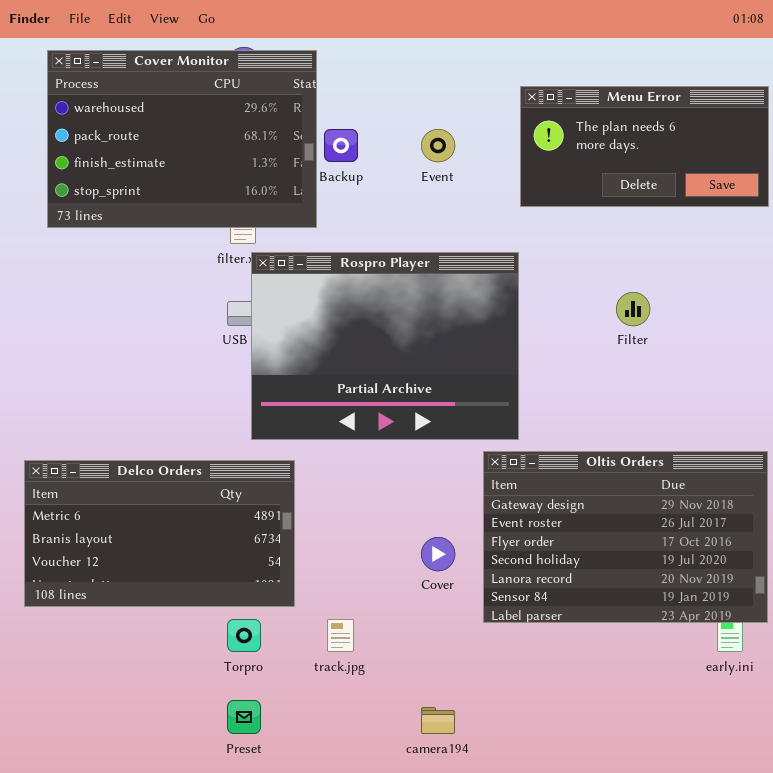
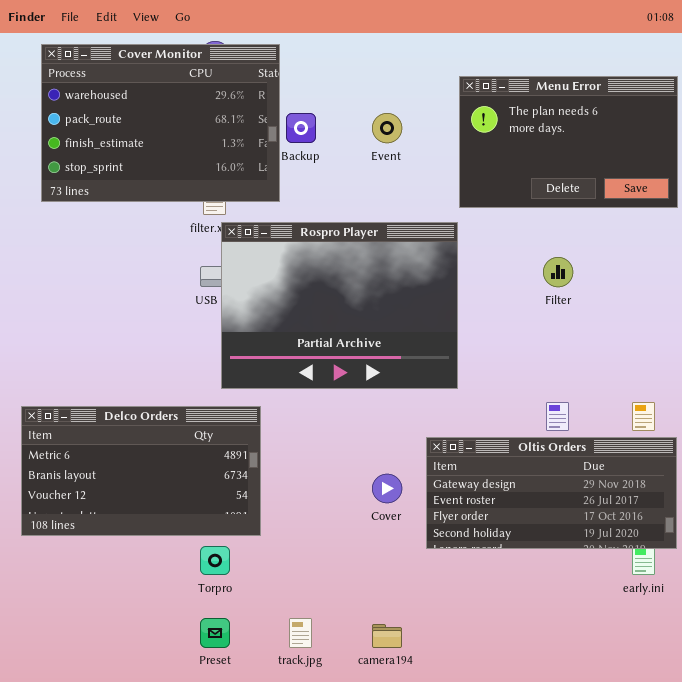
Menu Error: [520,86,769,207] -> [459,76,678,208], resized
Oltis Orders: [483,451,768,623] -> [426,437,677,549], resized
track.jpg: [327,619,354,652] -> [289,618,312,648], moved

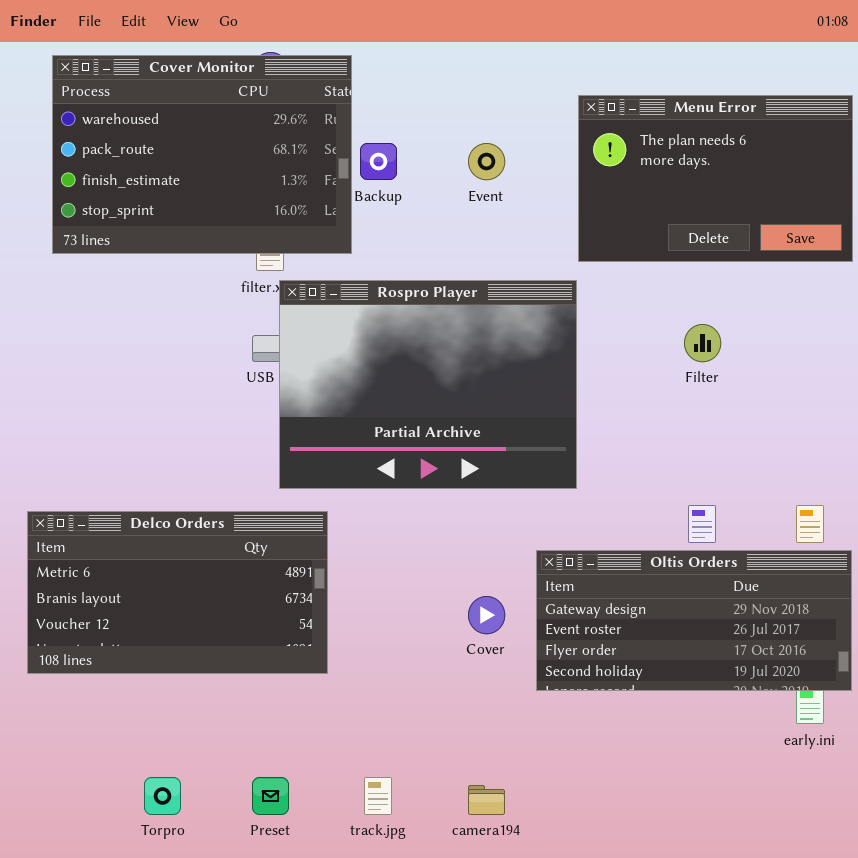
Torpro: [200,546,230,575] -> [144,777,181,815], moved

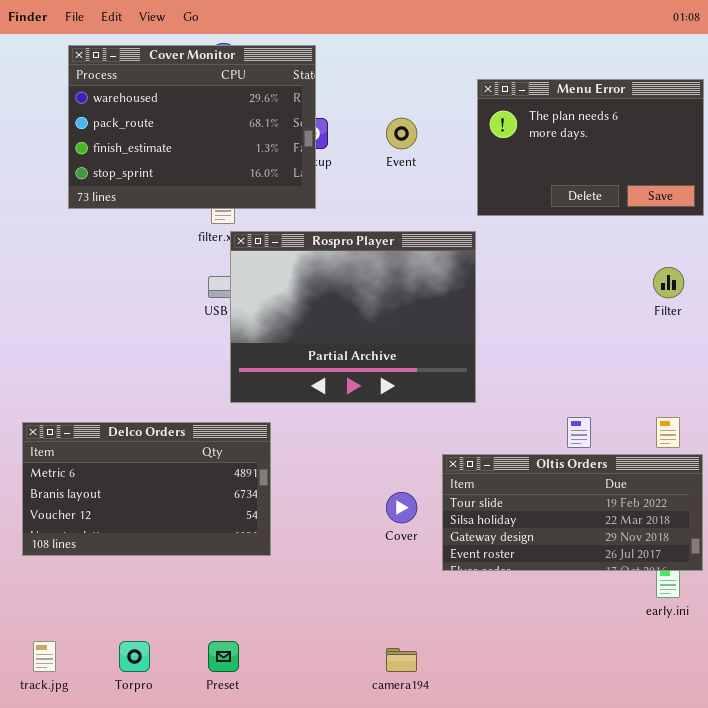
Cover Monitor: [52,55,352,254] -> [68,45,316,209], moved
Filter: [684,324,721,362] -> [653,267,684,298], moved
Oltis Orders: [536,550,852,691] -> [442,454,703,571], scrolled up 2 rows
track.jpg: [364,777,392,815] -> [33,641,56,672], moved

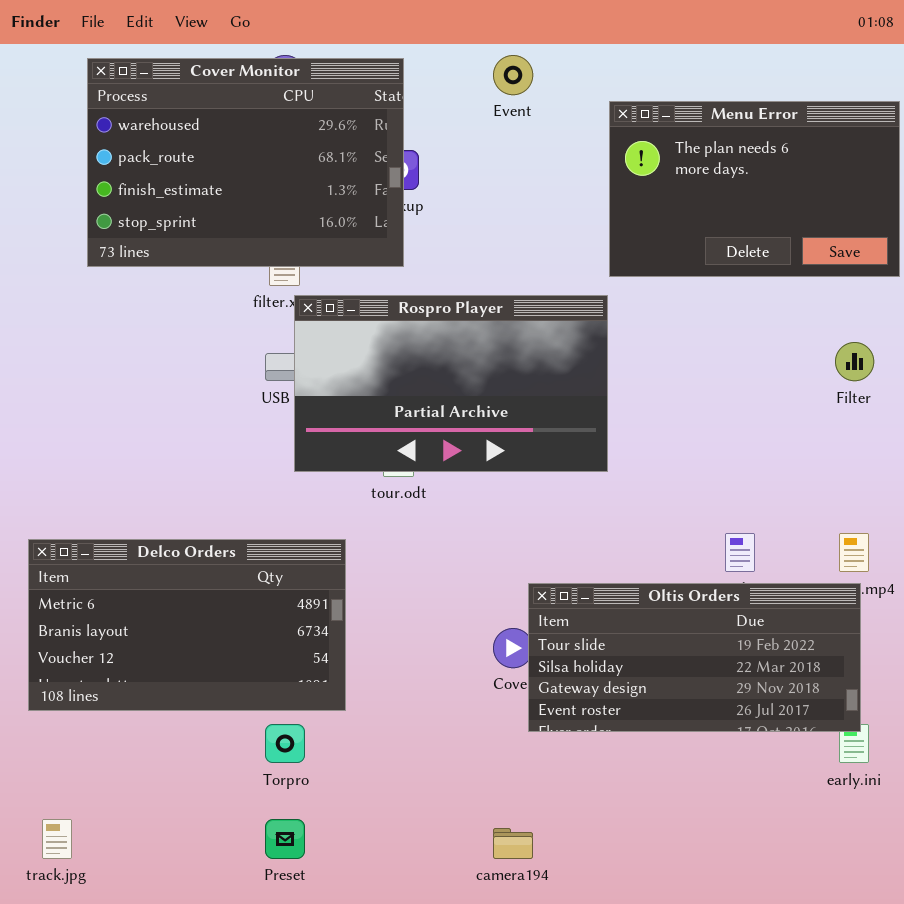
Event: [386,118,417,149] -> [493,55,533,95], moved
Rospro Player: [230,231,476,403] -> [294,295,608,472], resized
Oltis Orders: [442,454,703,571] -> [528,583,861,732], moved
Torpro: [119,641,150,672] -> [265,724,305,763], moved

